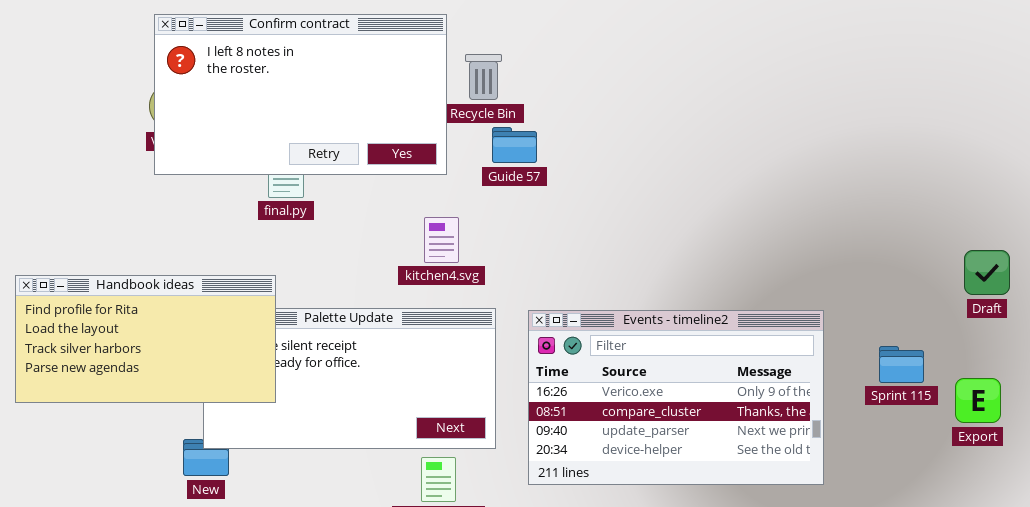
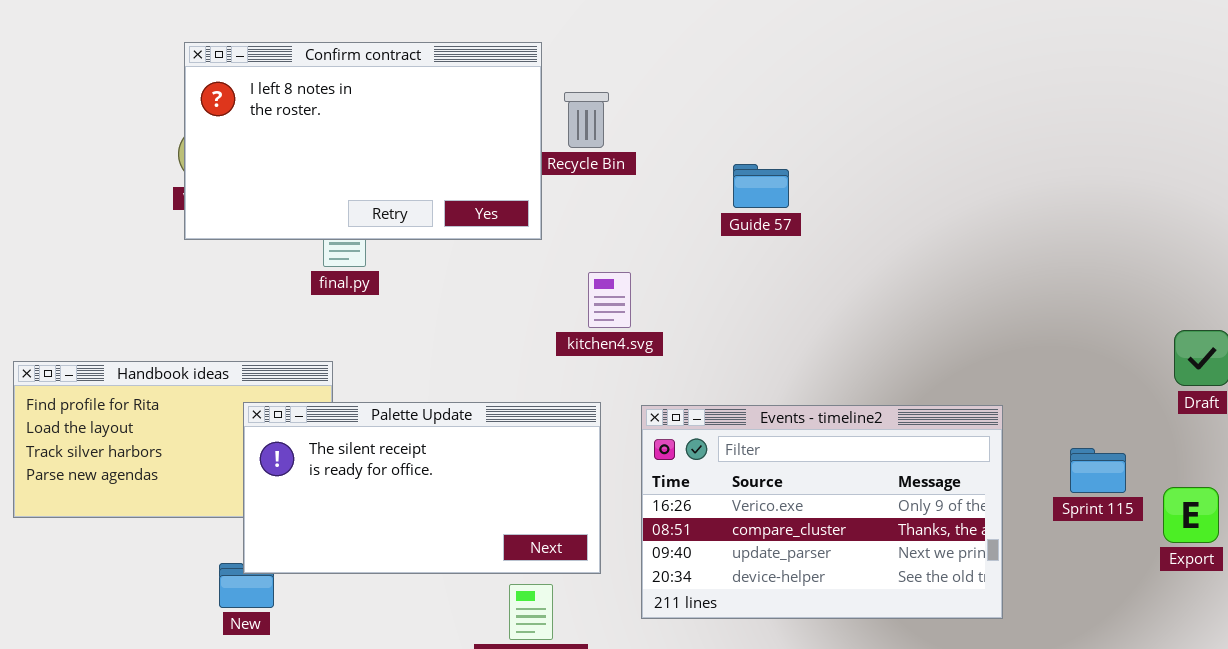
Guide 57: [492,127,537,163] -> [733,164,789,208], moved
kitchen4.svg: [424,217,459,263] -> [588,272,631,328], moved
Palette Update: [203,308,496,449] -> [243,402,601,574], raised

